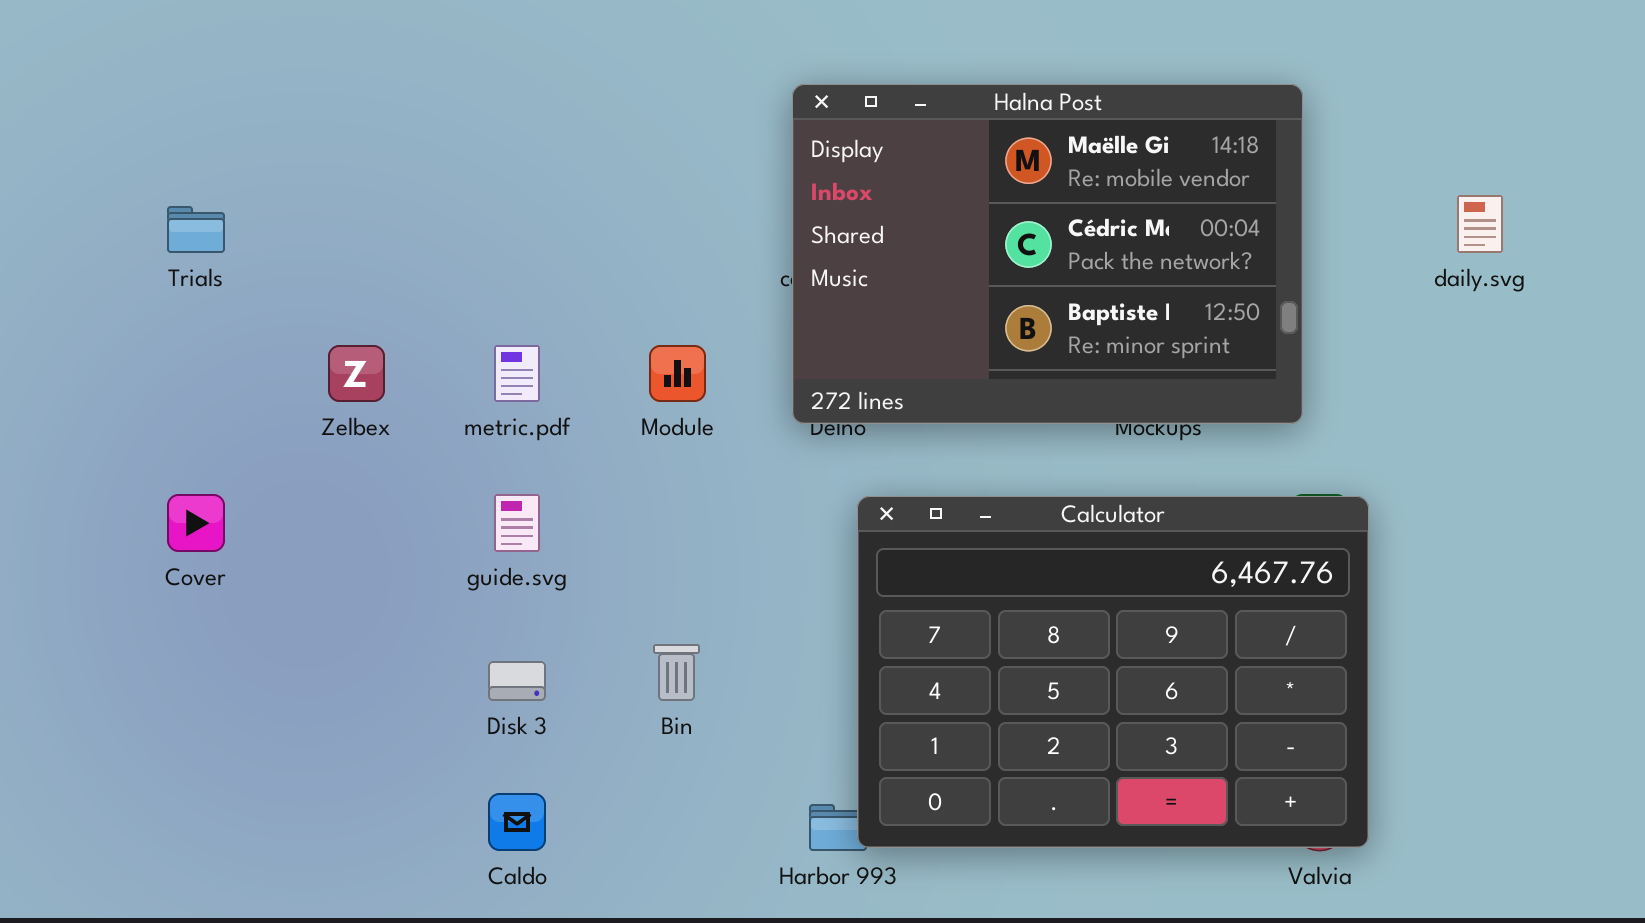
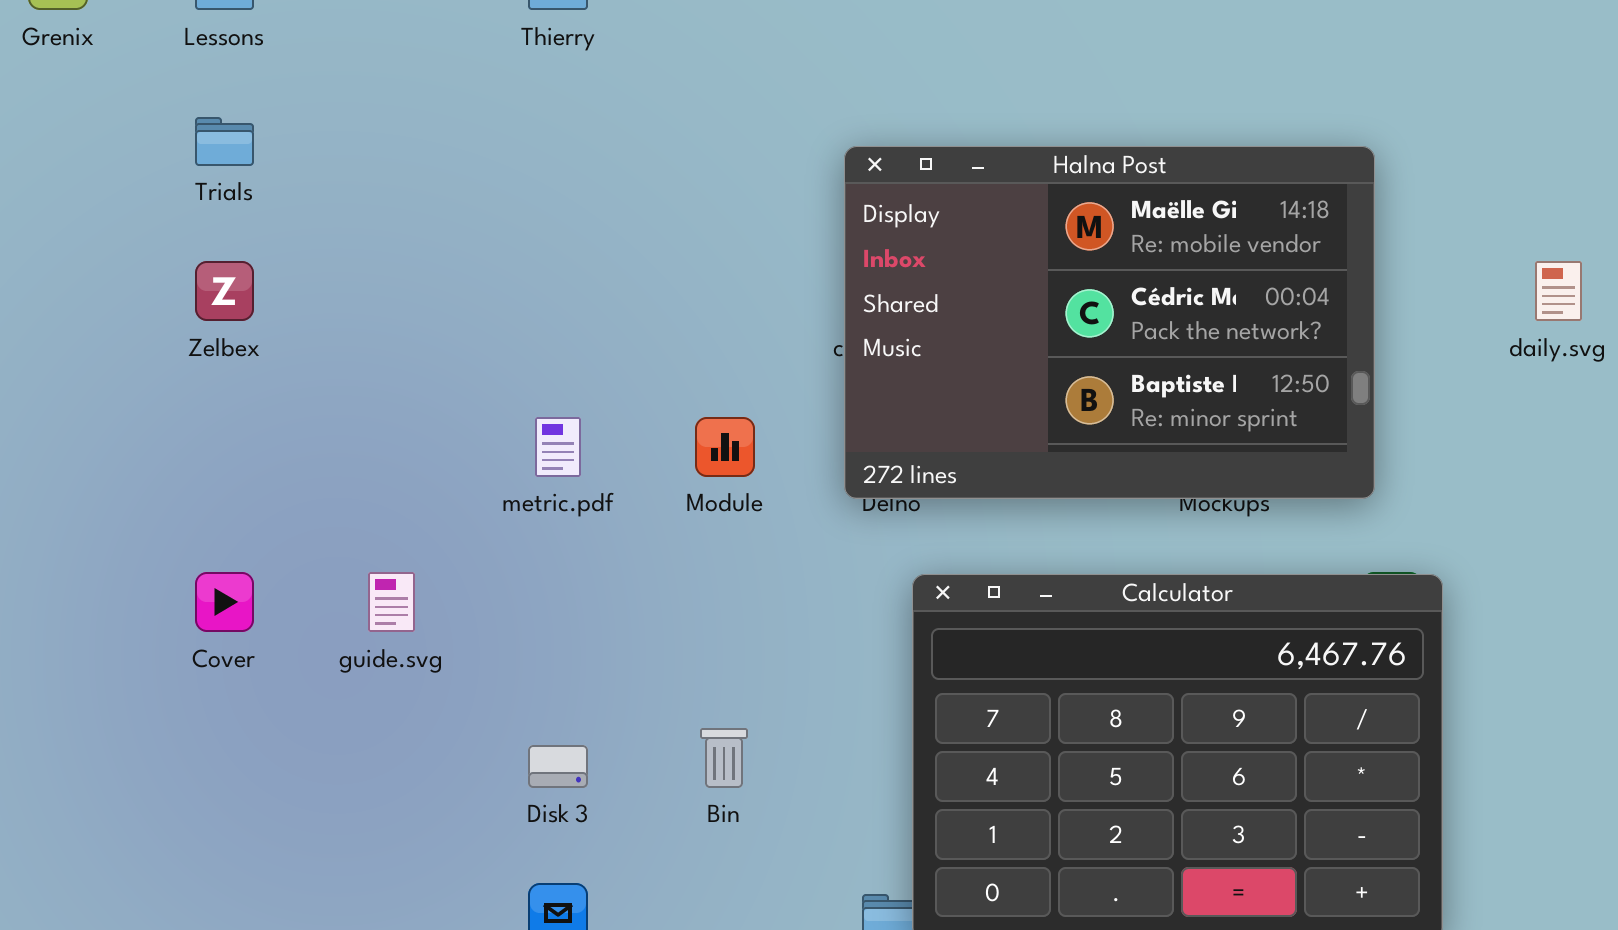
Trials: [167,206,225,253] -> [195,117,254,166], moved
Zelbex: [328,345,385,402] -> [195,261,254,321], moved
guide.svg: [494,494,540,552] -> [368,572,415,632], moved

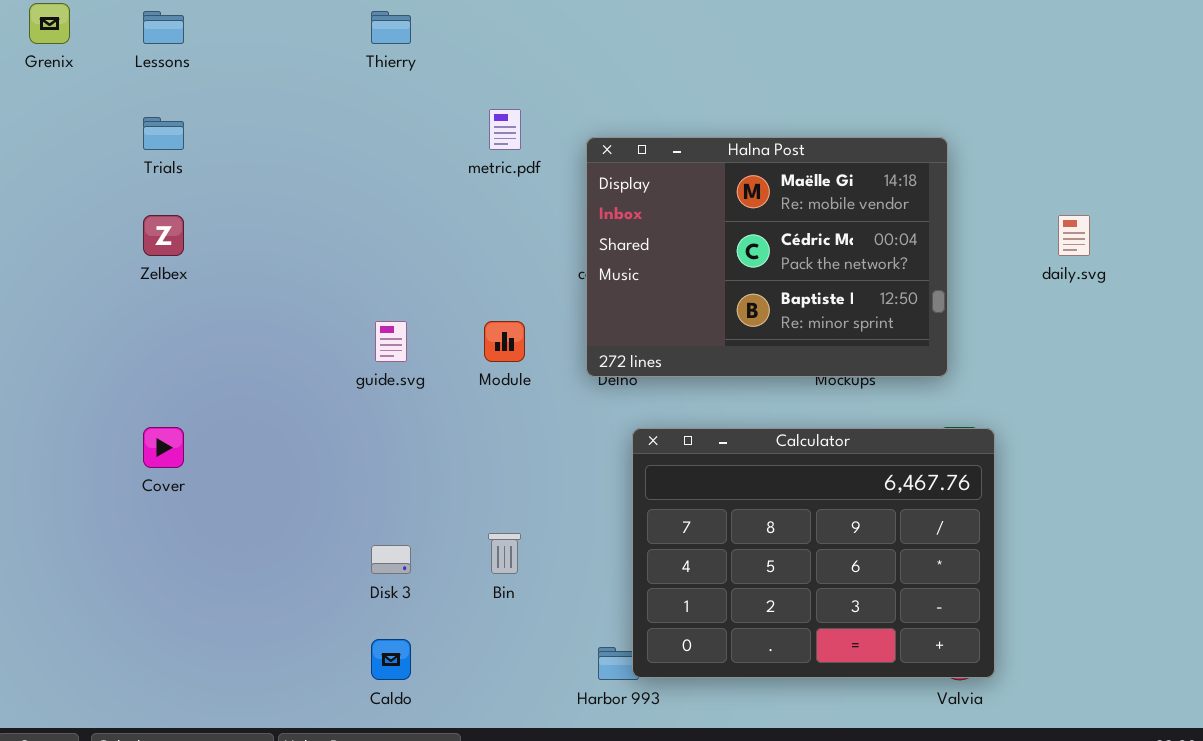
metric.pdf: [535,417,581,477] -> [489,109,521,150], moved
guide.svg: [368,572,415,632] -> [375,321,407,362], moved

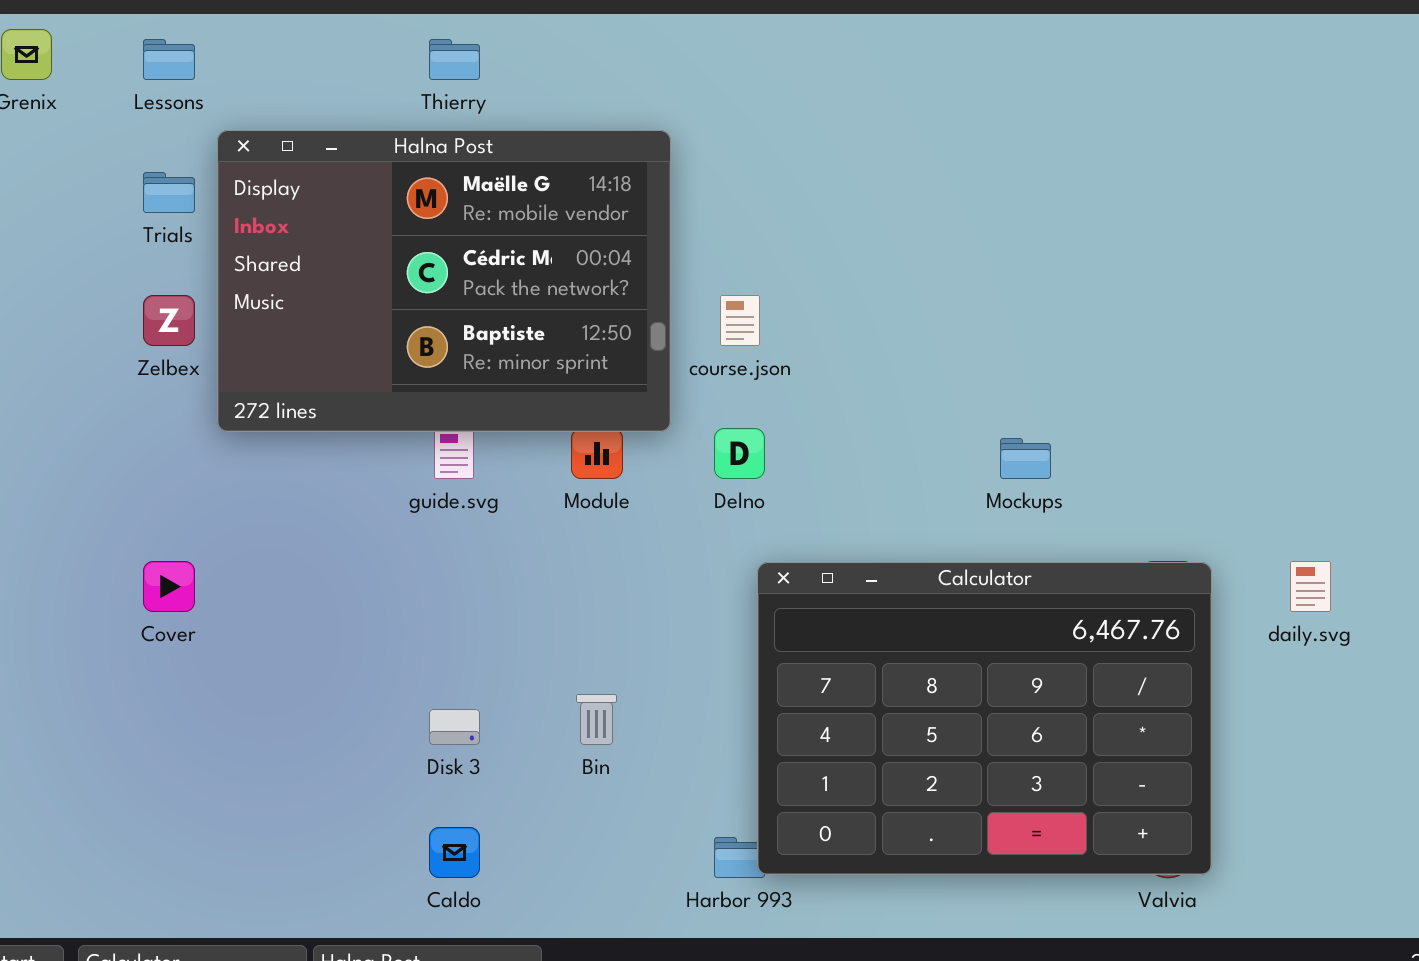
Halna Post: [586,137,948,377] -> [217,130,671,432], moved
daily.svg: [1058,215,1090,256] -> [1290,561,1331,612], moved

